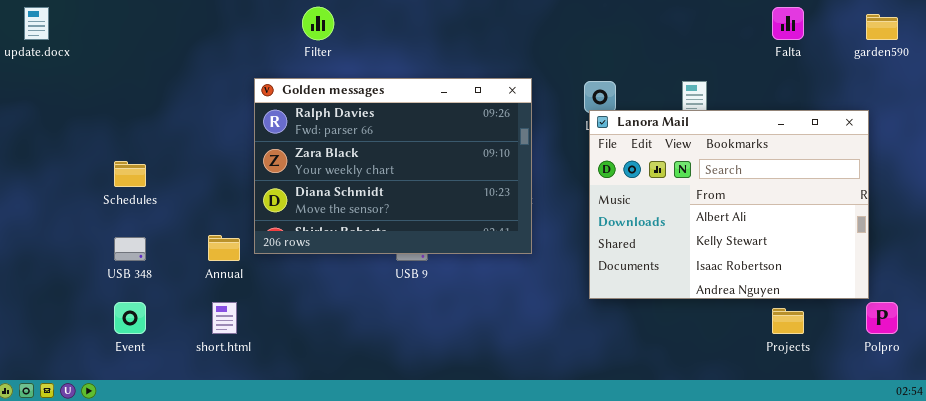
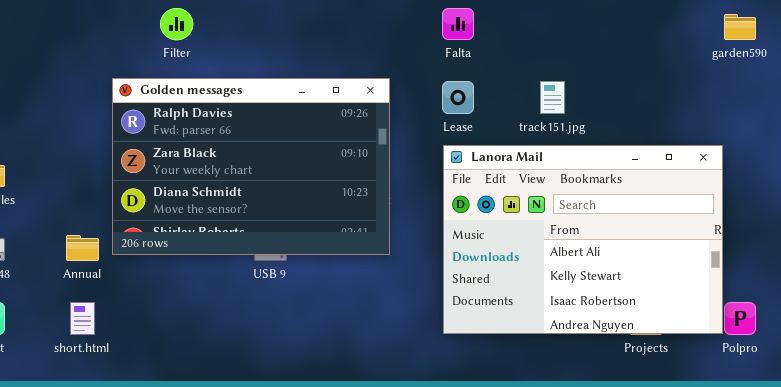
Falta: [772,7,804,40] -> [442,8,474,40], moved
Lanora Mail: [589,110,869,299] -> [443,145,723,334], moved

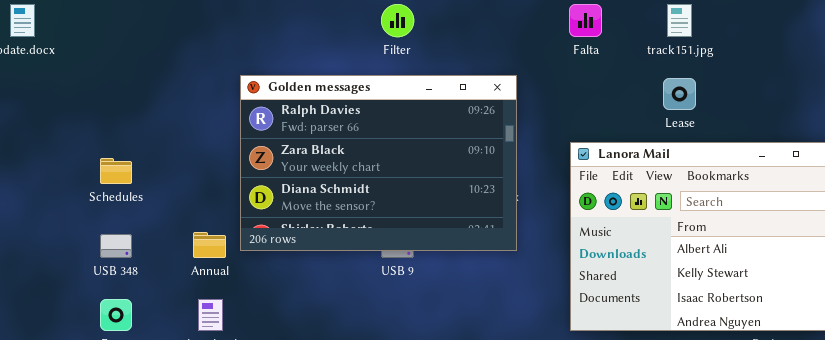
Filter: [160,8,193,40] -> [381,4,414,37], moved
Lease: [442,81,474,114] -> [663,78,696,110], moved
track151.jpg: [540,81,565,114] -> [667,4,692,37], moved

